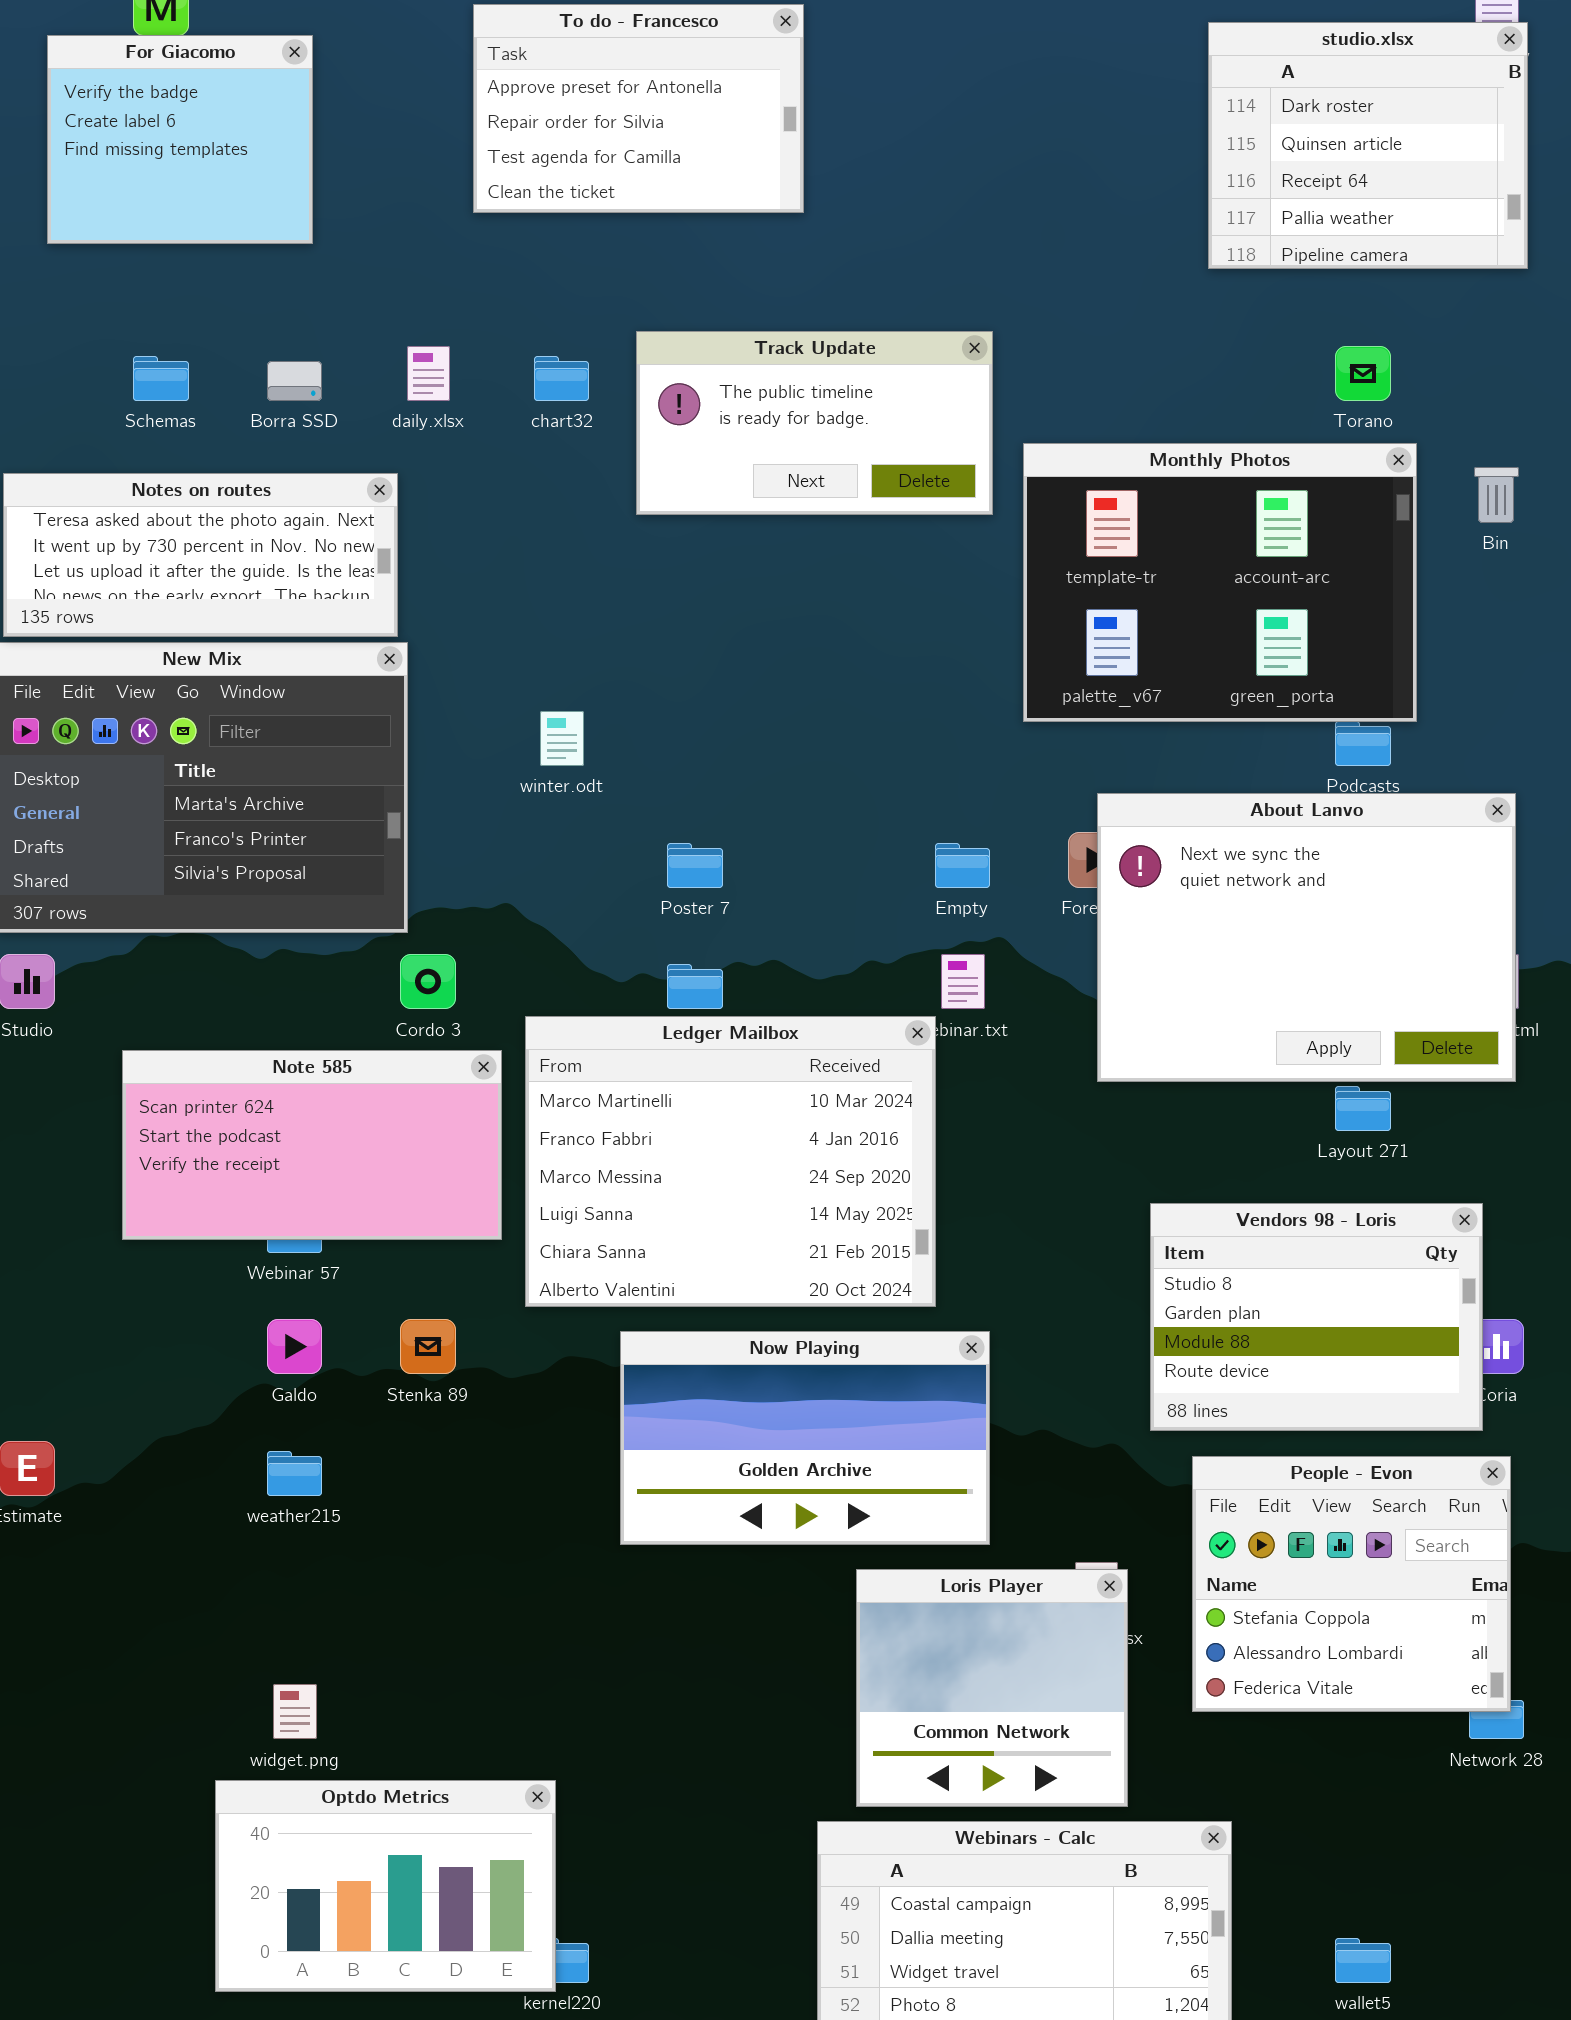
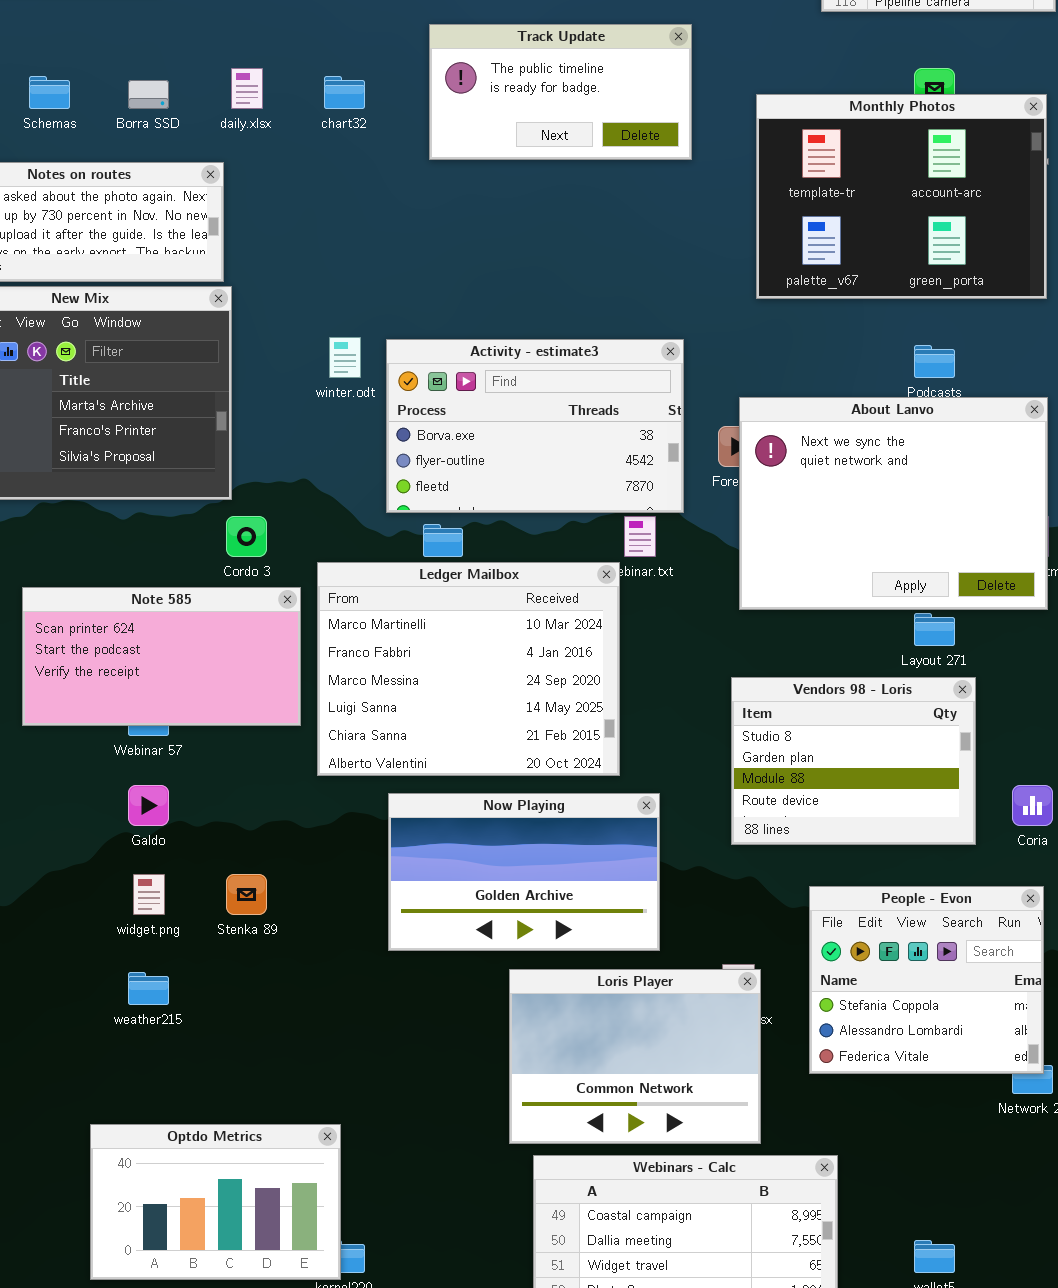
Track Update: [636,331,993,515] -> [429,24,692,160], moved
Monthly Photos: [1023,443,1417,722] -> [756,94,1047,299], moved
Activity - estimate3: none -> [386,339,684,513], opened
Vendors 98 - Loris: [1150,1203,1483,1431] -> [731,677,976,845], moved
Stenka 89: [400,1319,456,1374] -> [226,874,267,915], moved
weather215: [267,1451,322,1496] -> [128,972,169,1005], moved
Loris Player: [856,1569,1128,1807] -> [509,969,761,1144], resized
widget.png: [273,1684,317,1739] -> [133,874,165,915], moved

